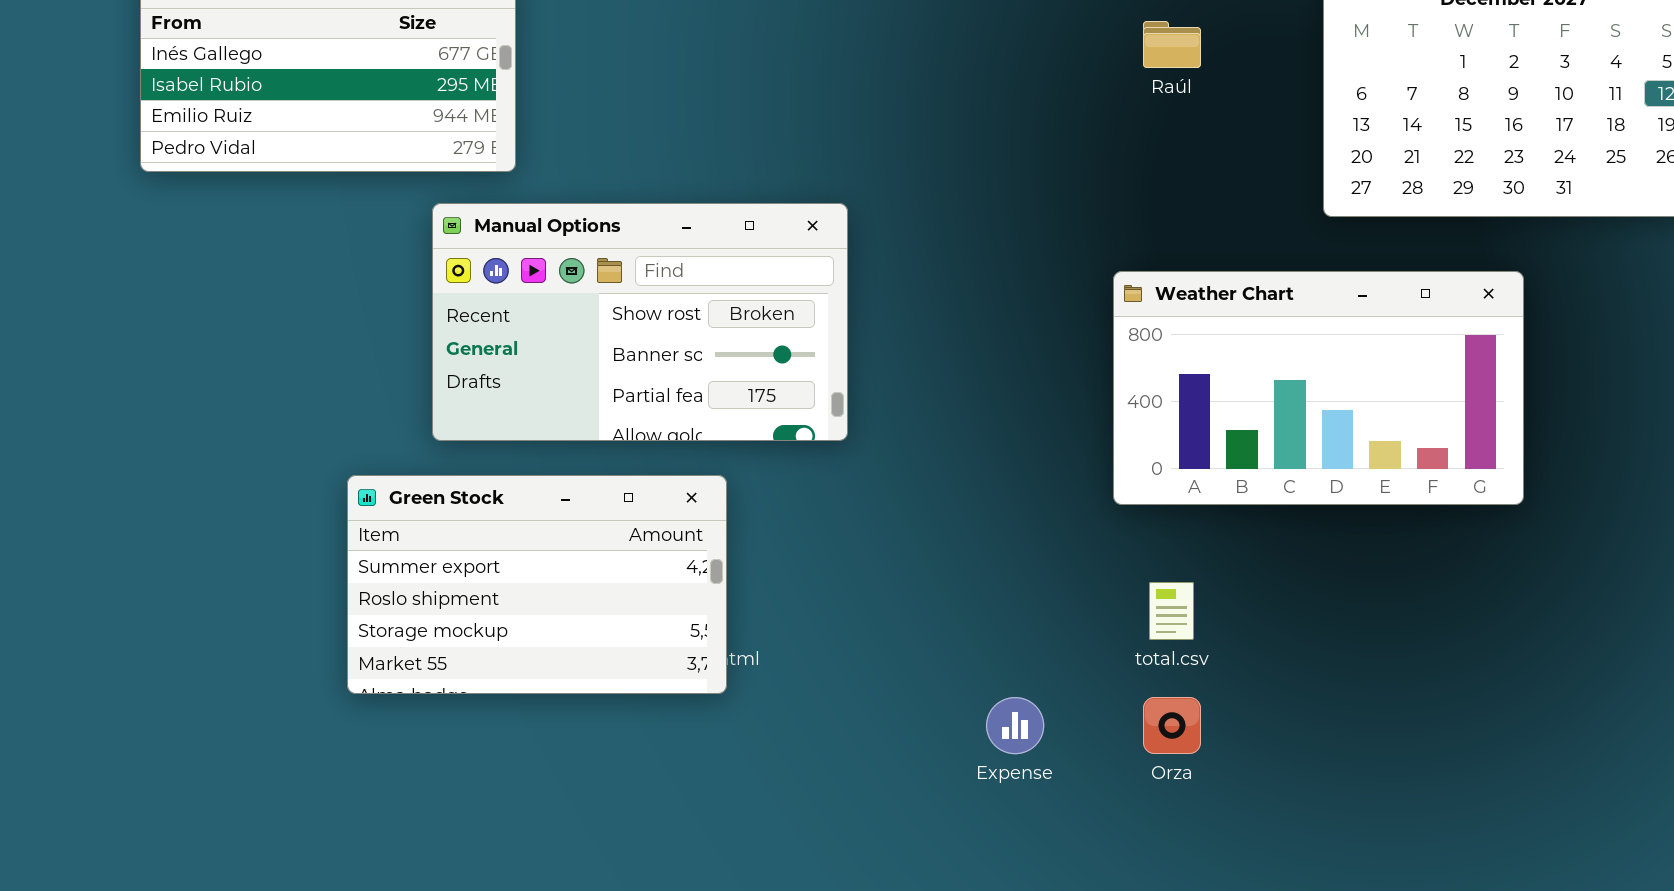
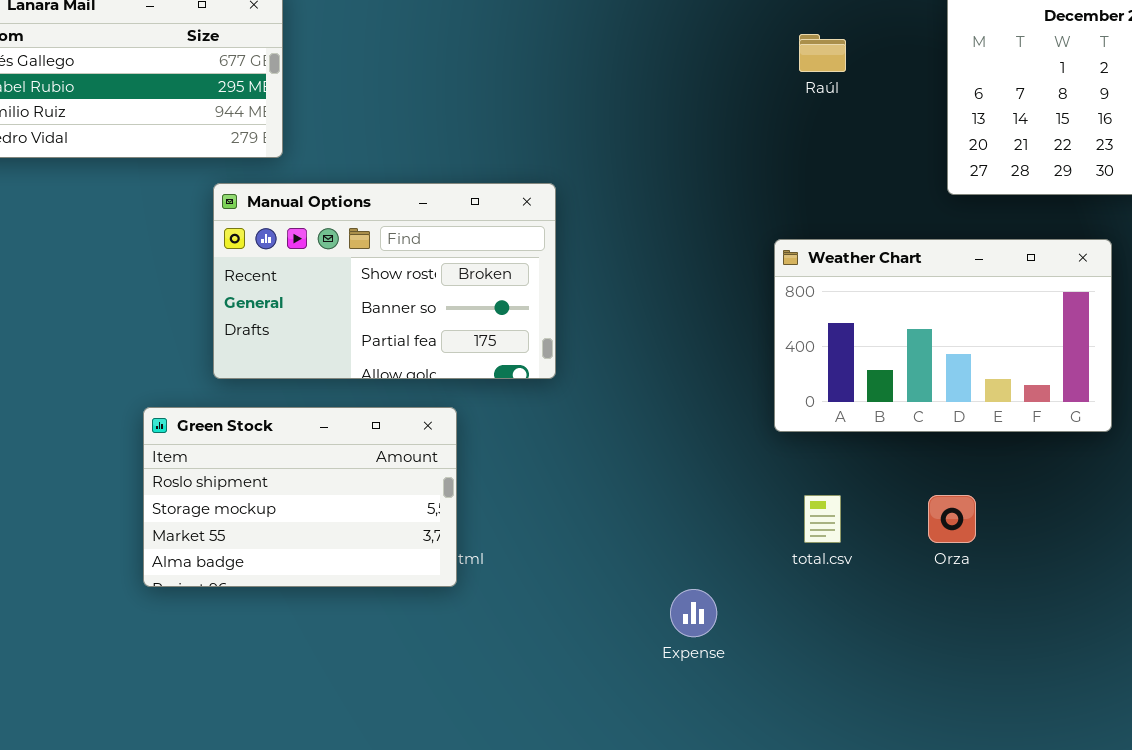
Green Stock: [347,475,727,694] -> [143,407,457,587], scrolled down 1 row
Orza: [1143,697,1201,754] -> [928,495,976,543], moved

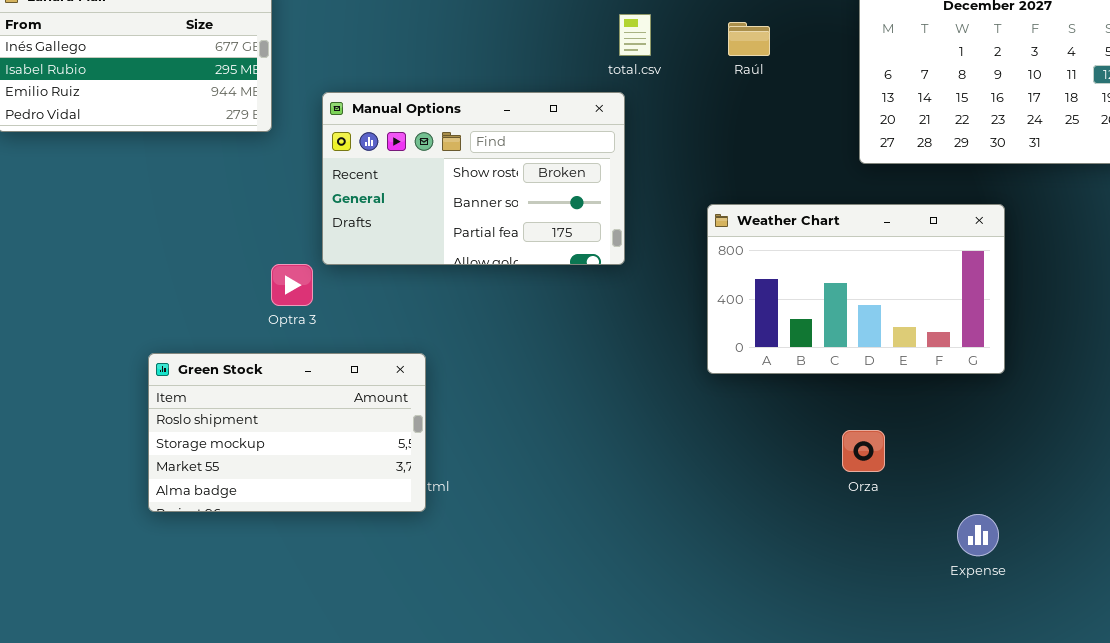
Manual Options: [213,183,556,379] -> [322,92,625,265], moved
total.csv: [804,495,841,543] -> [619,14,651,56], moved
Expense: [670,589,717,637] -> [957,514,999,556], moved

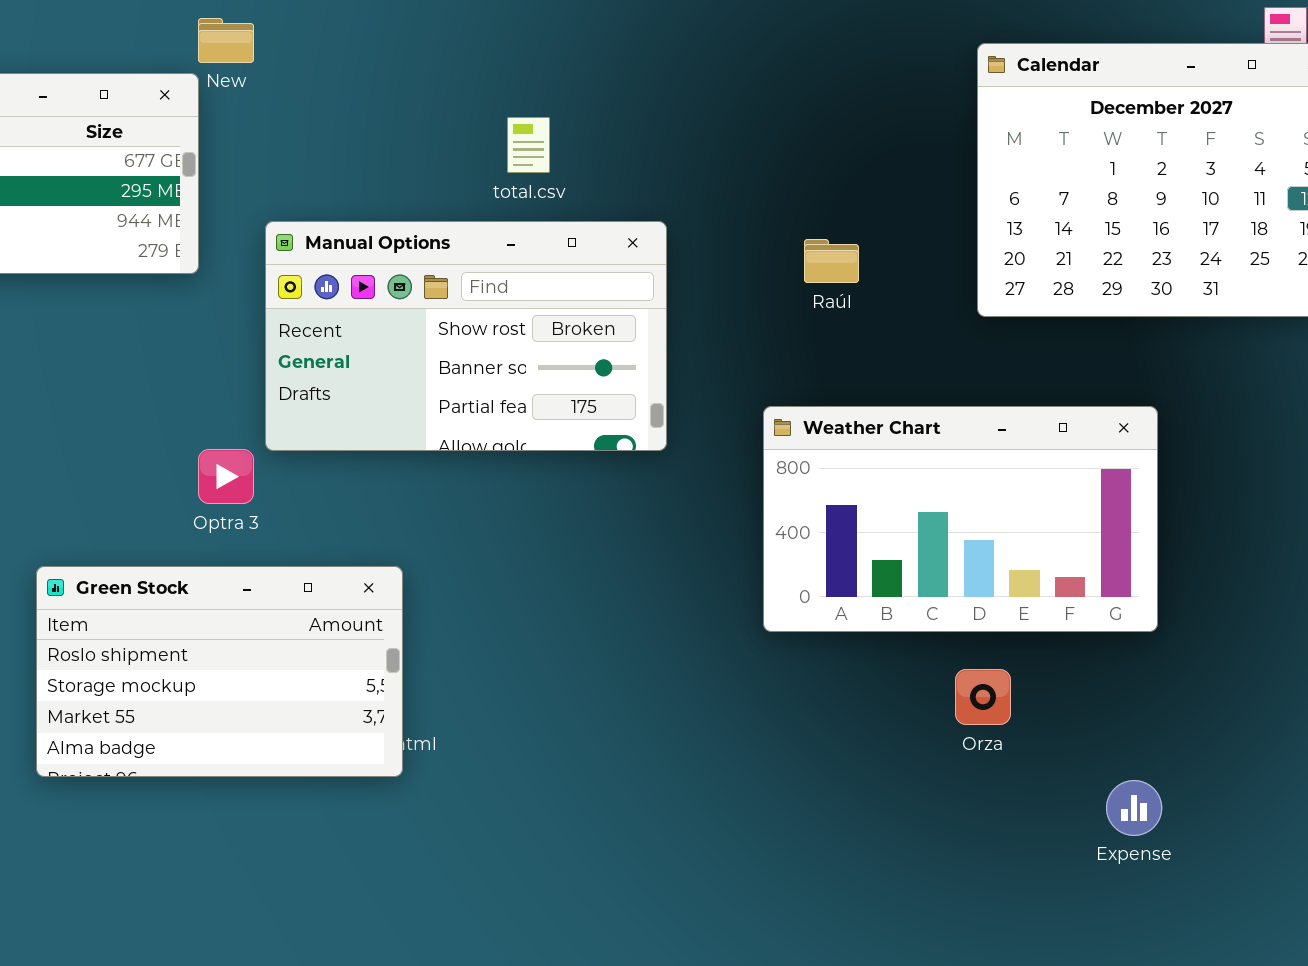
total.csv: [619,14,651,56] -> [507,117,550,173], moved
Raúl: [728,22,770,56] -> [804,239,859,283], moved
Weather Chart: [707,204,1005,374] -> [763,406,1158,632], moved

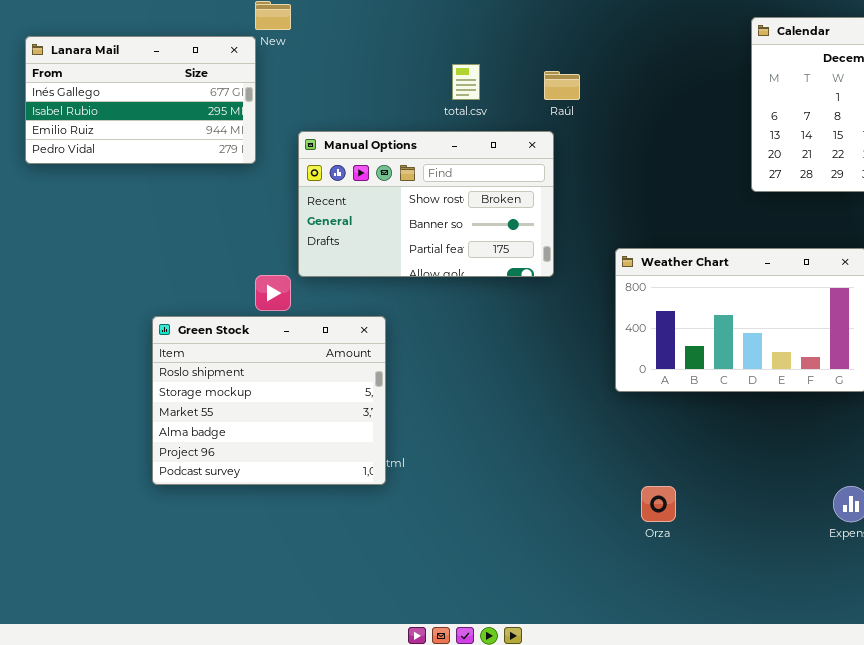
Raúl: [804,239,859,283] -> [544,71,580,100], moved
Green Stock: [36,566,403,777] -> [152,316,386,485], resized
Orza: [955,669,1011,725] -> [641,486,676,522], moved

